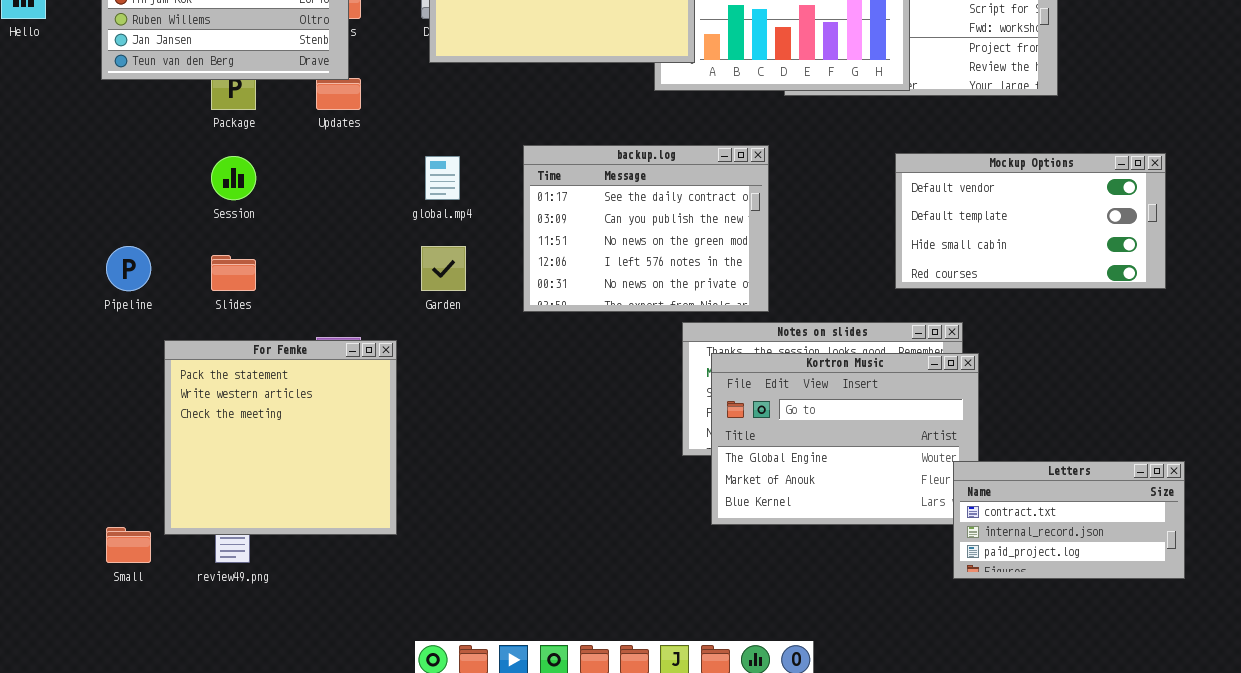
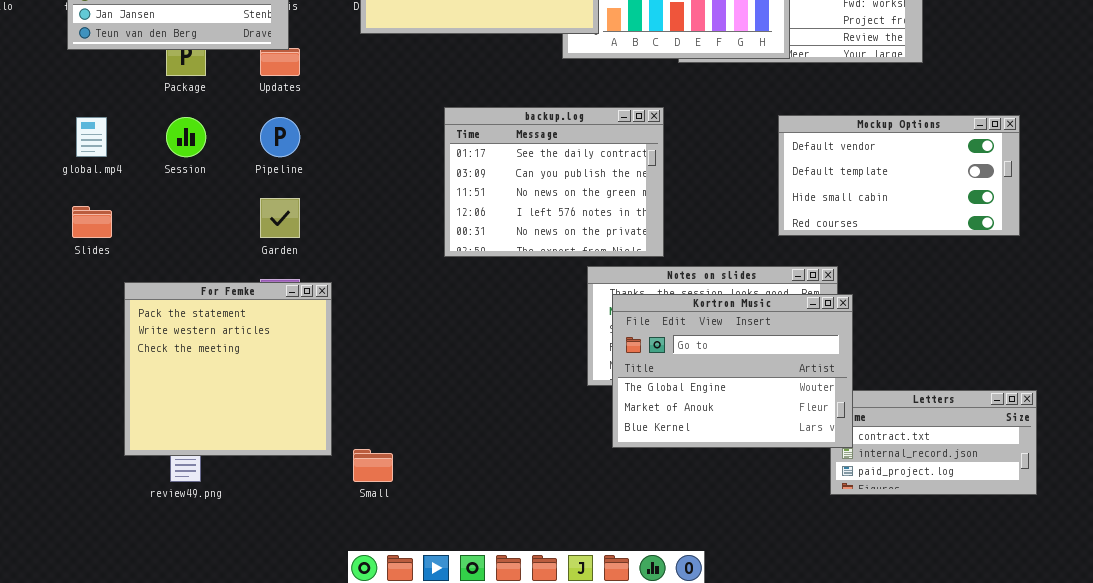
global.mp4: [425,156,460,200] -> [76,117,107,157], moved
Pipeline: [106,246,151,291] -> [260,117,300,157], moved
Garden: [421,246,466,291] -> [260,198,300,238], moved
Slides: [211,255,256,291] -> [72,206,112,238], moved
Kortron Music: [711,353,979,525] -> [612,294,853,448], raised
Small: [106,527,151,563] -> [353,449,393,482], moved

